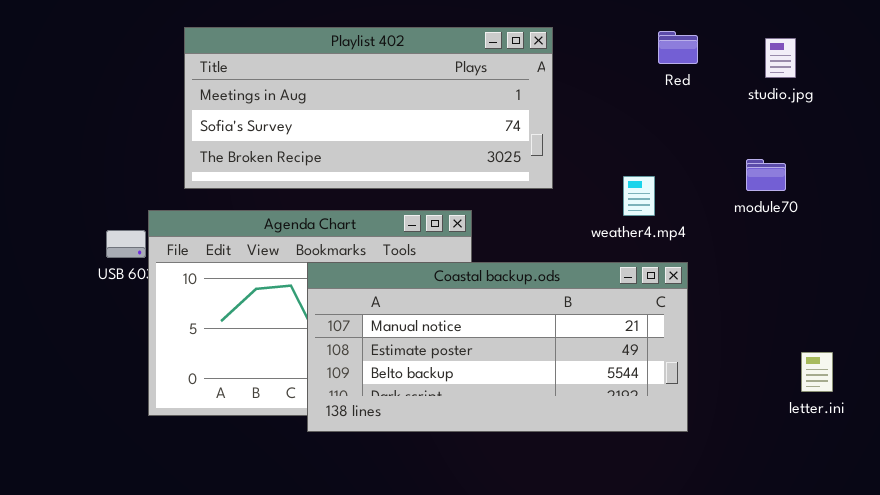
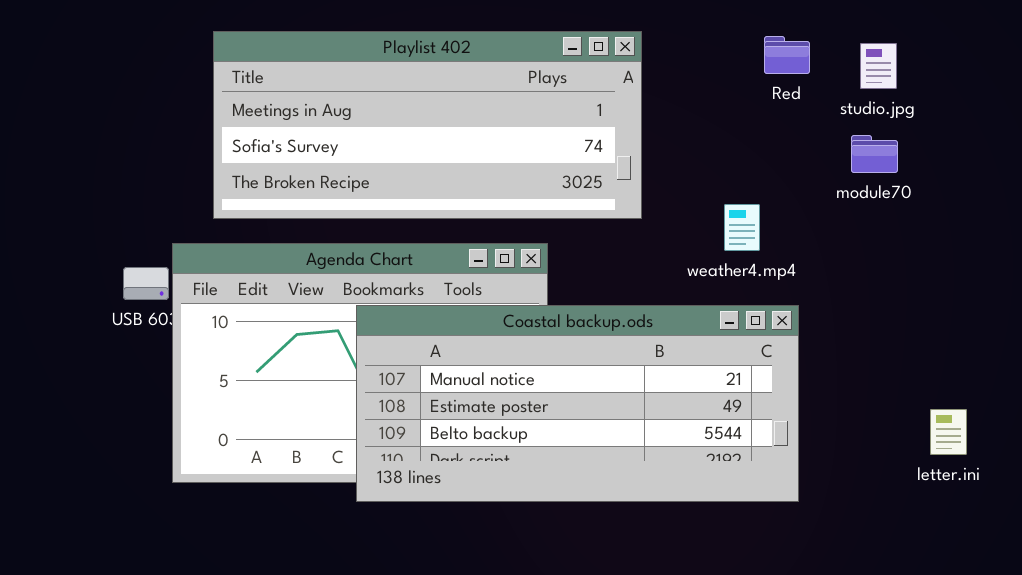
studio.jpg: [765,38,796,78] -> [860,43,897,89], moved
module70: [746,159,786,191] -> [851,135,898,173], moved

